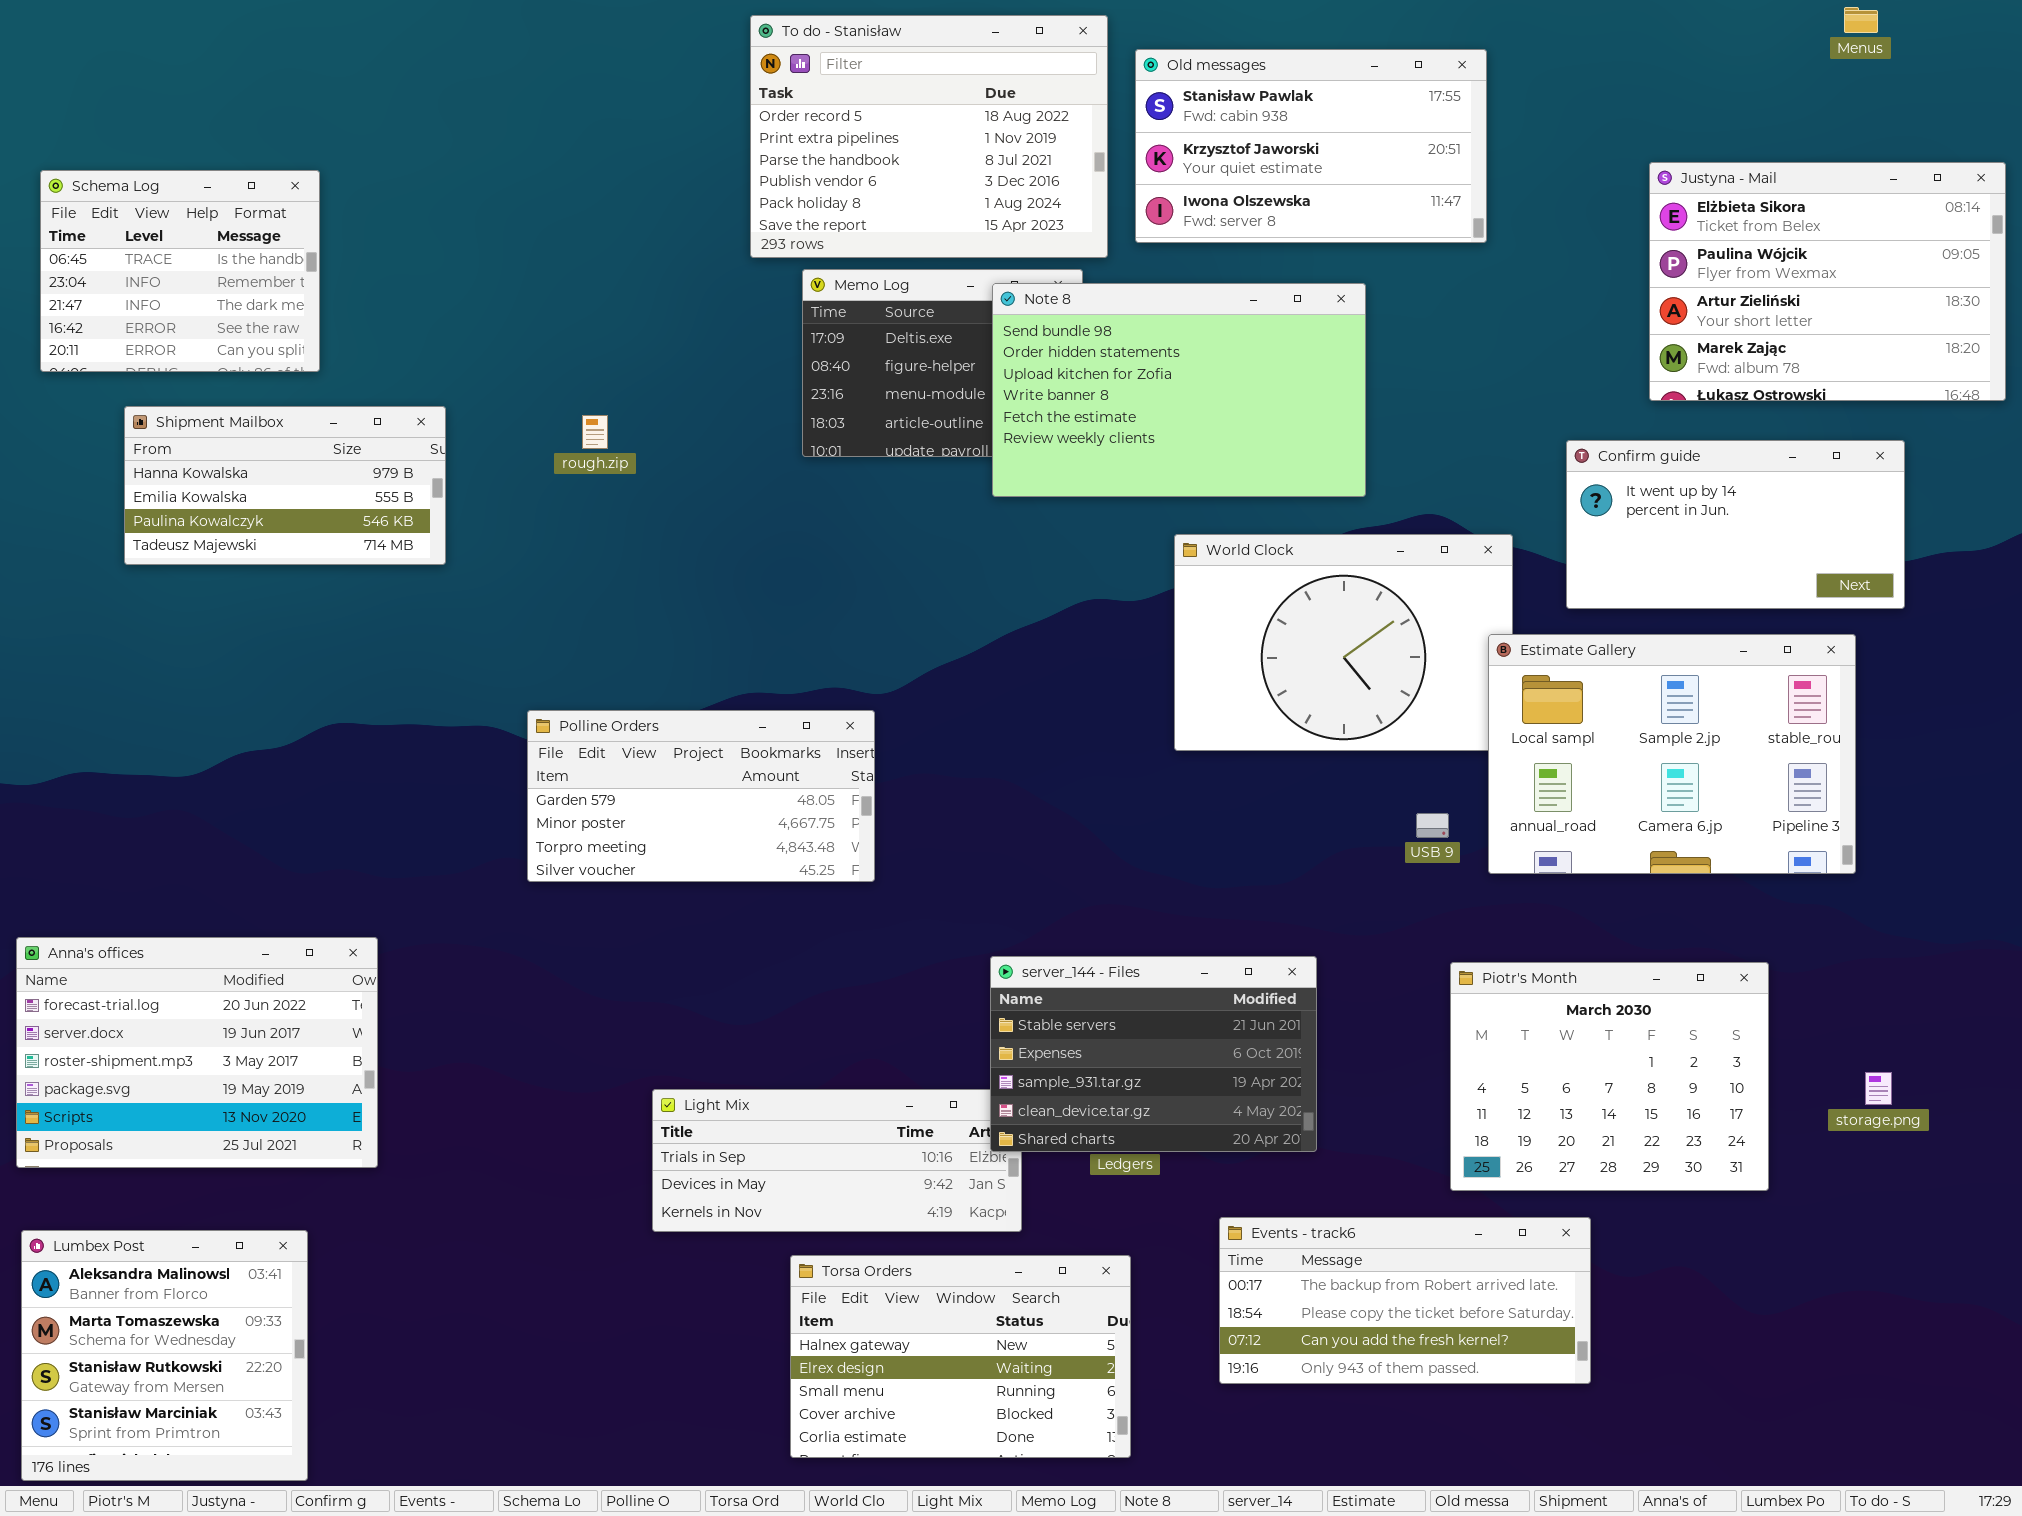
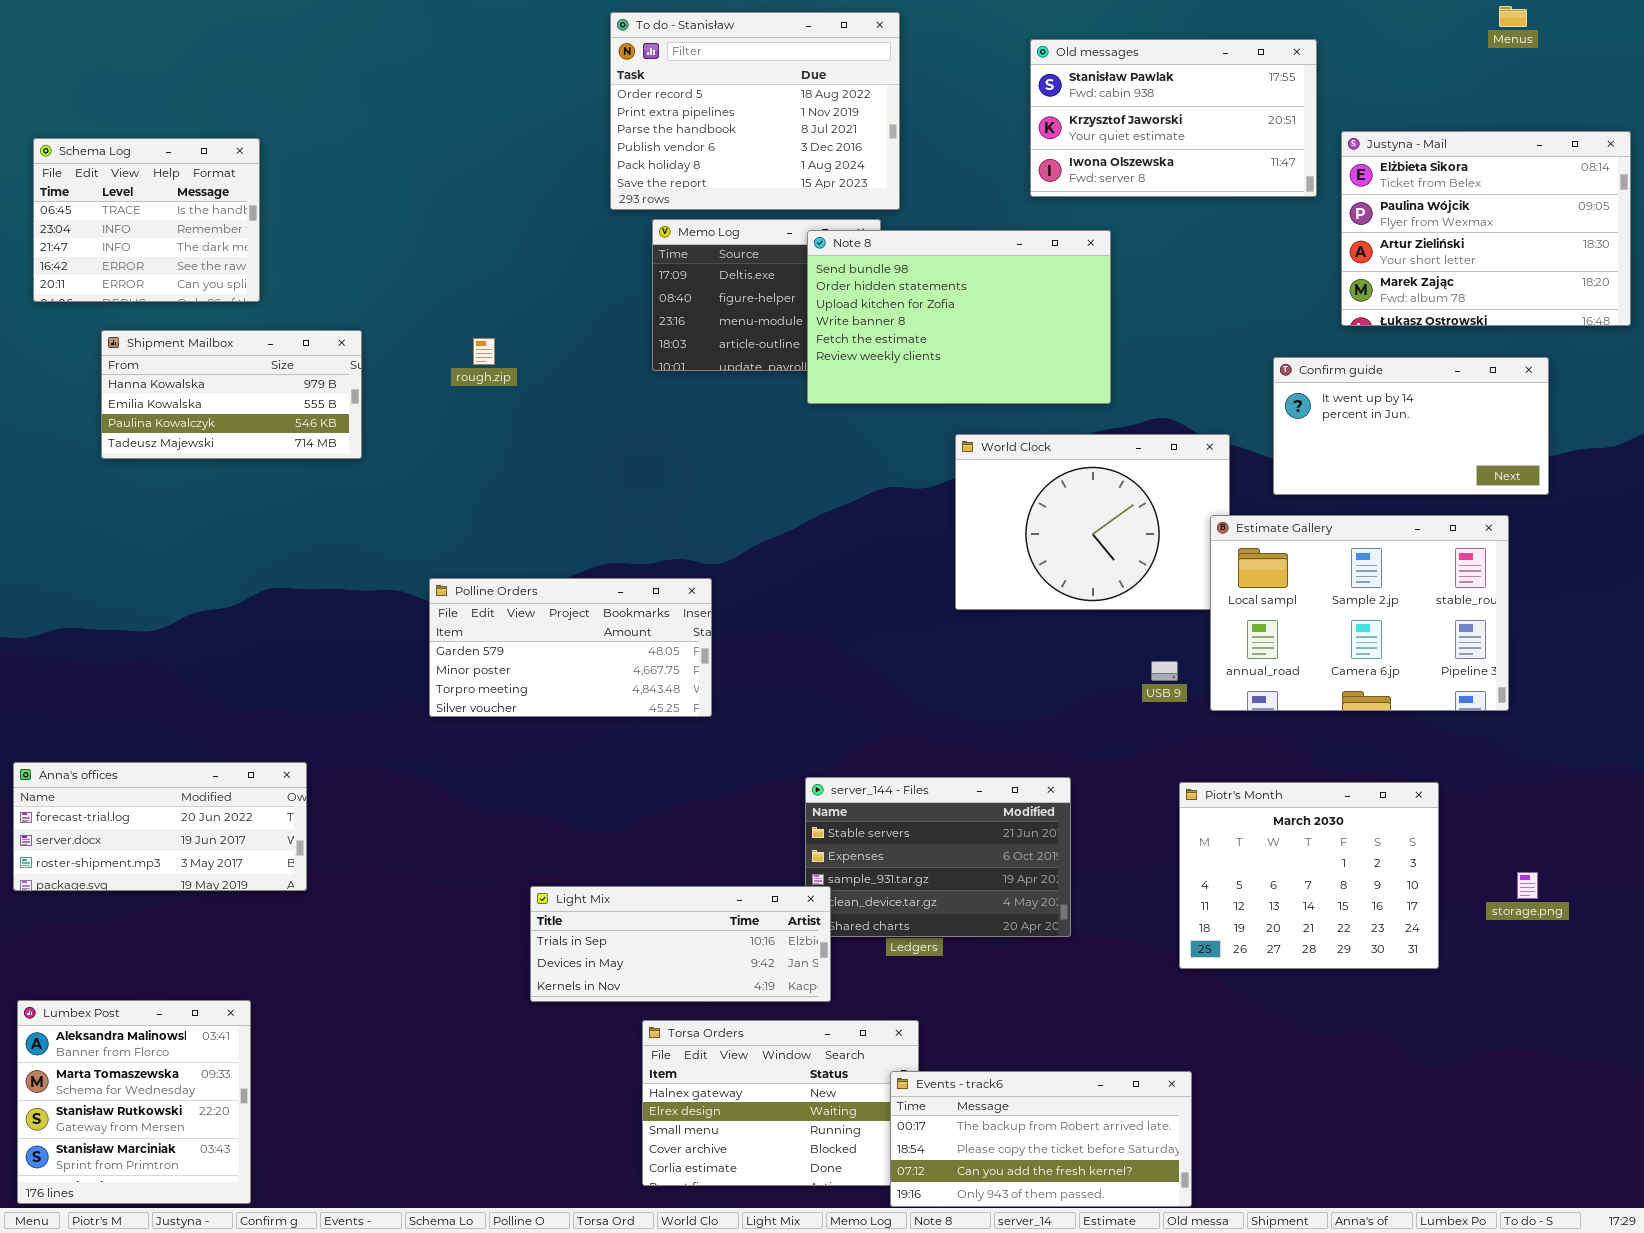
Old messages: [1135,49,1487,243] -> [1030,39,1317,197], moved
Anna's offices: [16,937,378,1168] -> [13,762,307,891], resized
Light Mix: [652,1089,1022,1232] -> [530,886,831,1002], raised
Events - track6: [1219,1217,1591,1384] -> [890,1071,1192,1207], moved

